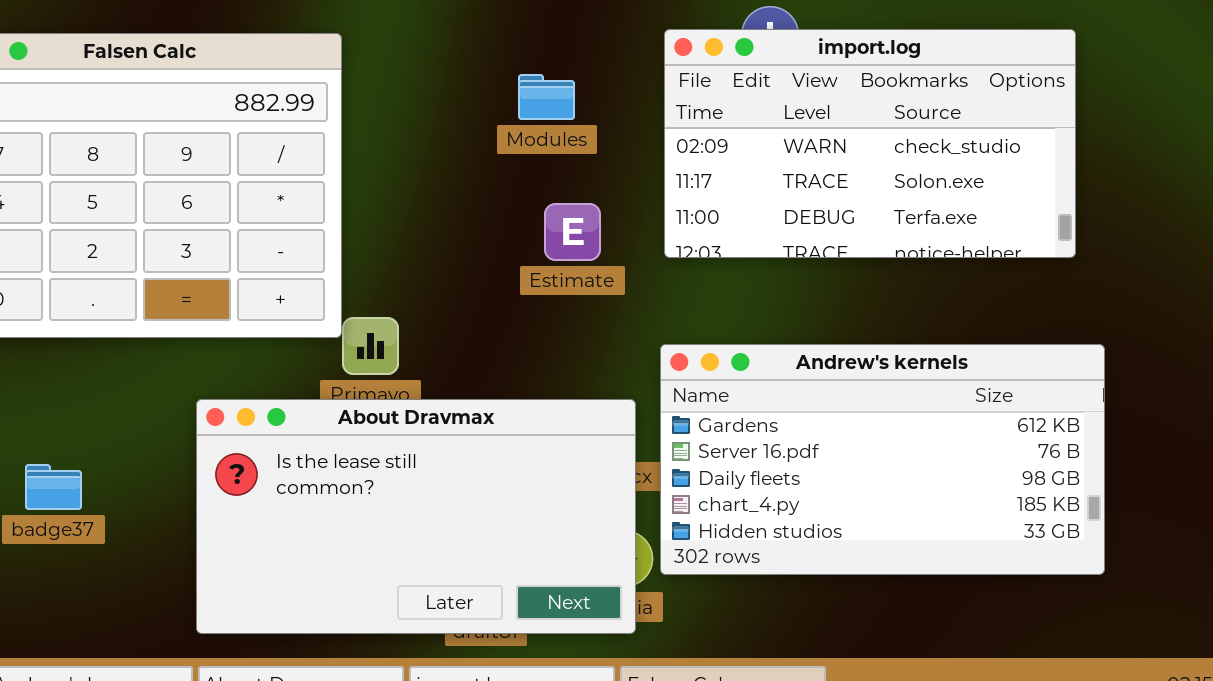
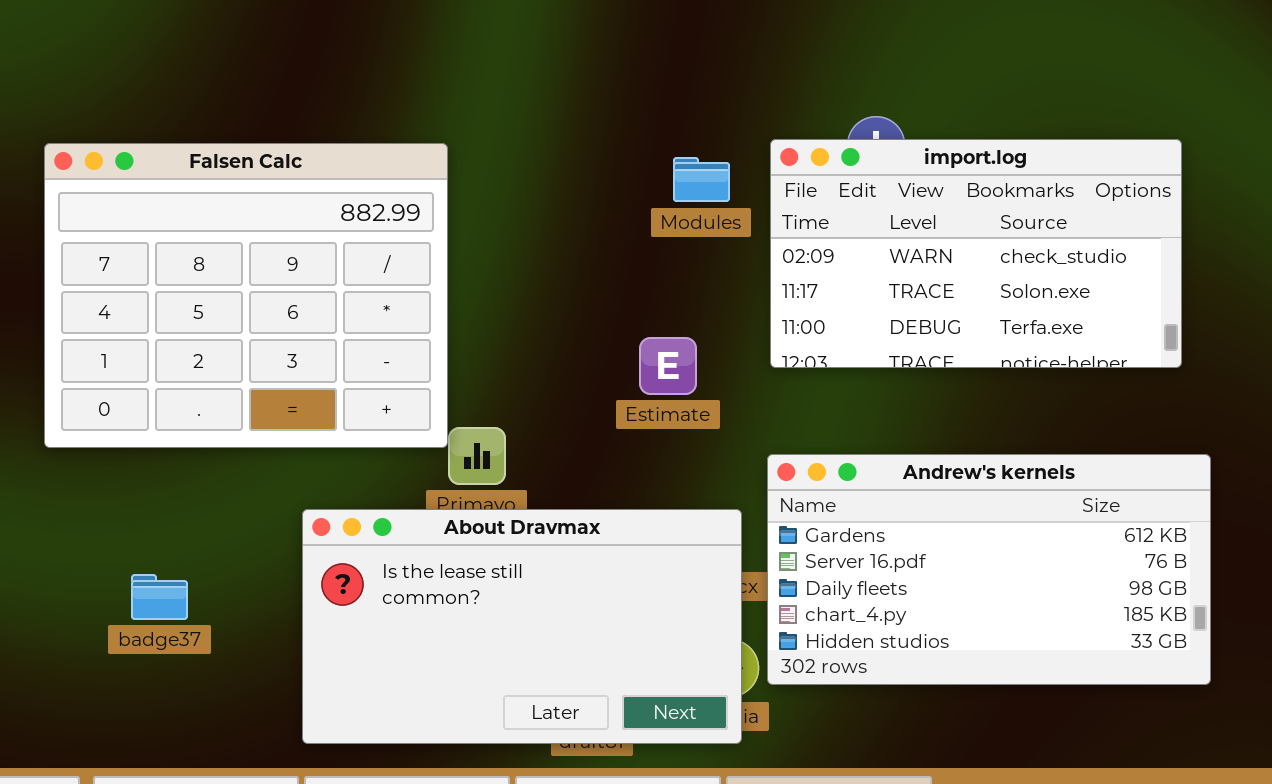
Modules: [518,74,575,120] -> [673,157,730,202], moved
Estimate: [544,203,601,261] -> [639,337,697,395], moved

